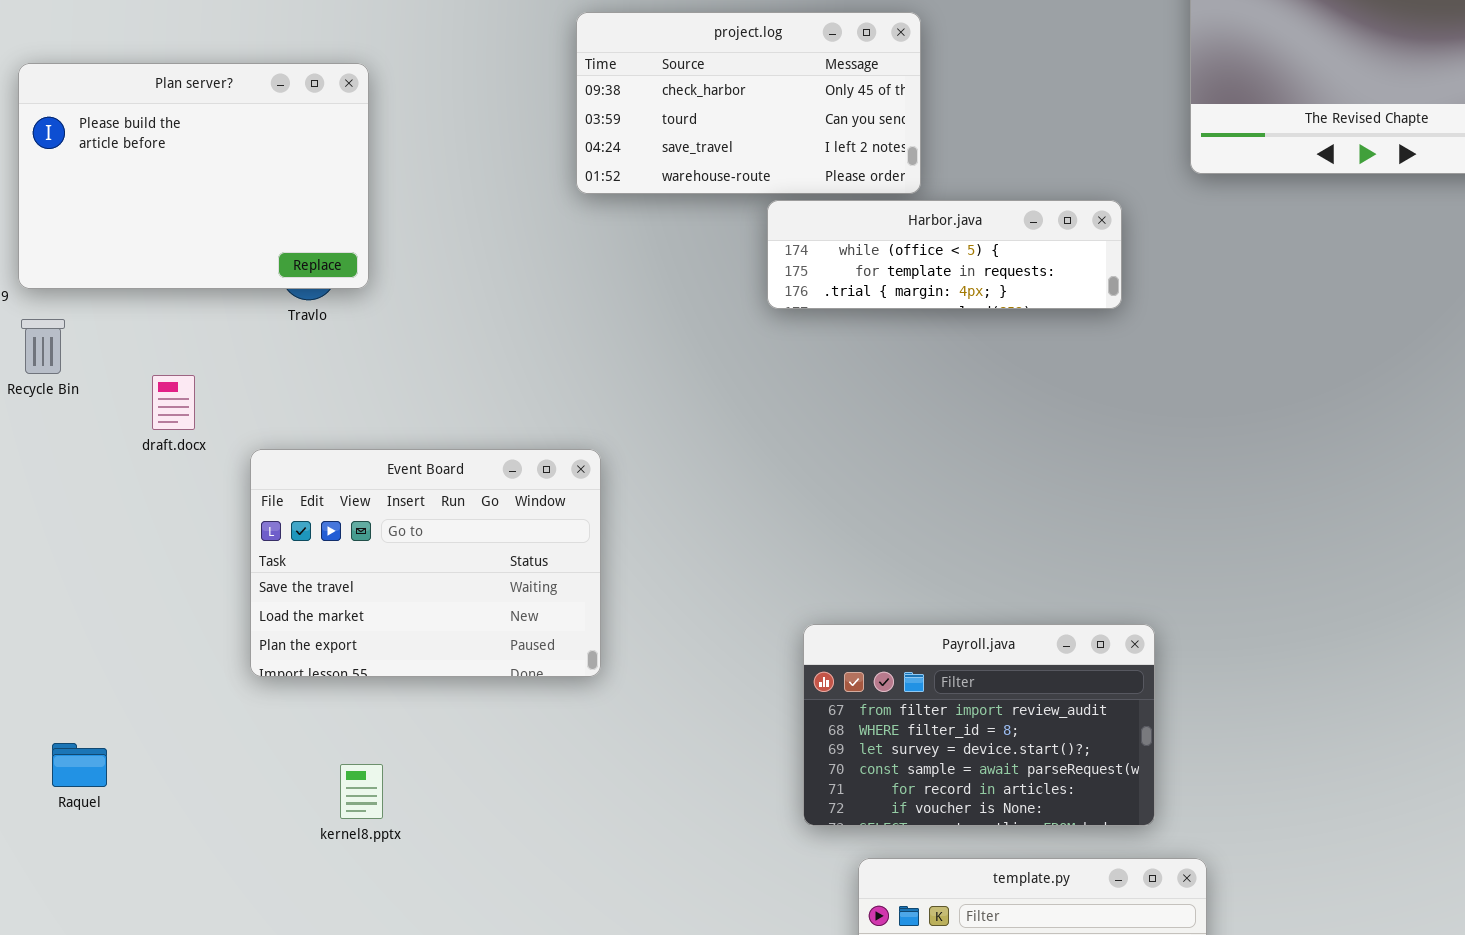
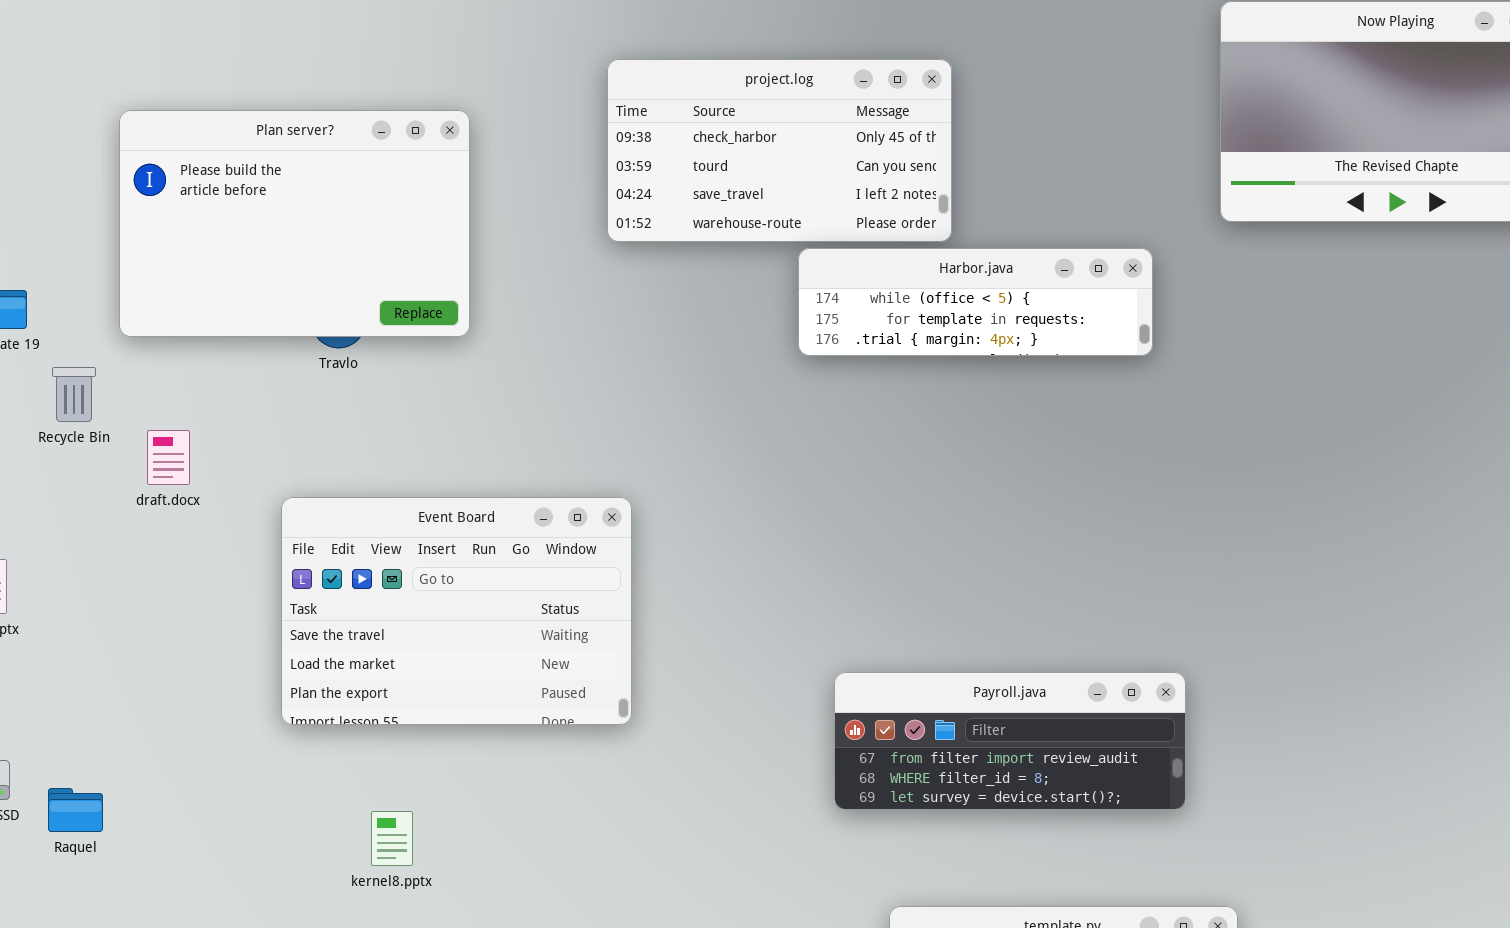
Plan server?: [18,63,369,289] -> [119,110,470,337], moved
draft.docx: [152,375,195,430] -> [147,430,190,485], moved
Payroll.java: [803,624,1155,826] -> [834,672,1186,810], resized
Raquel: [52,743,107,787] -> [48,788,103,832], moved

